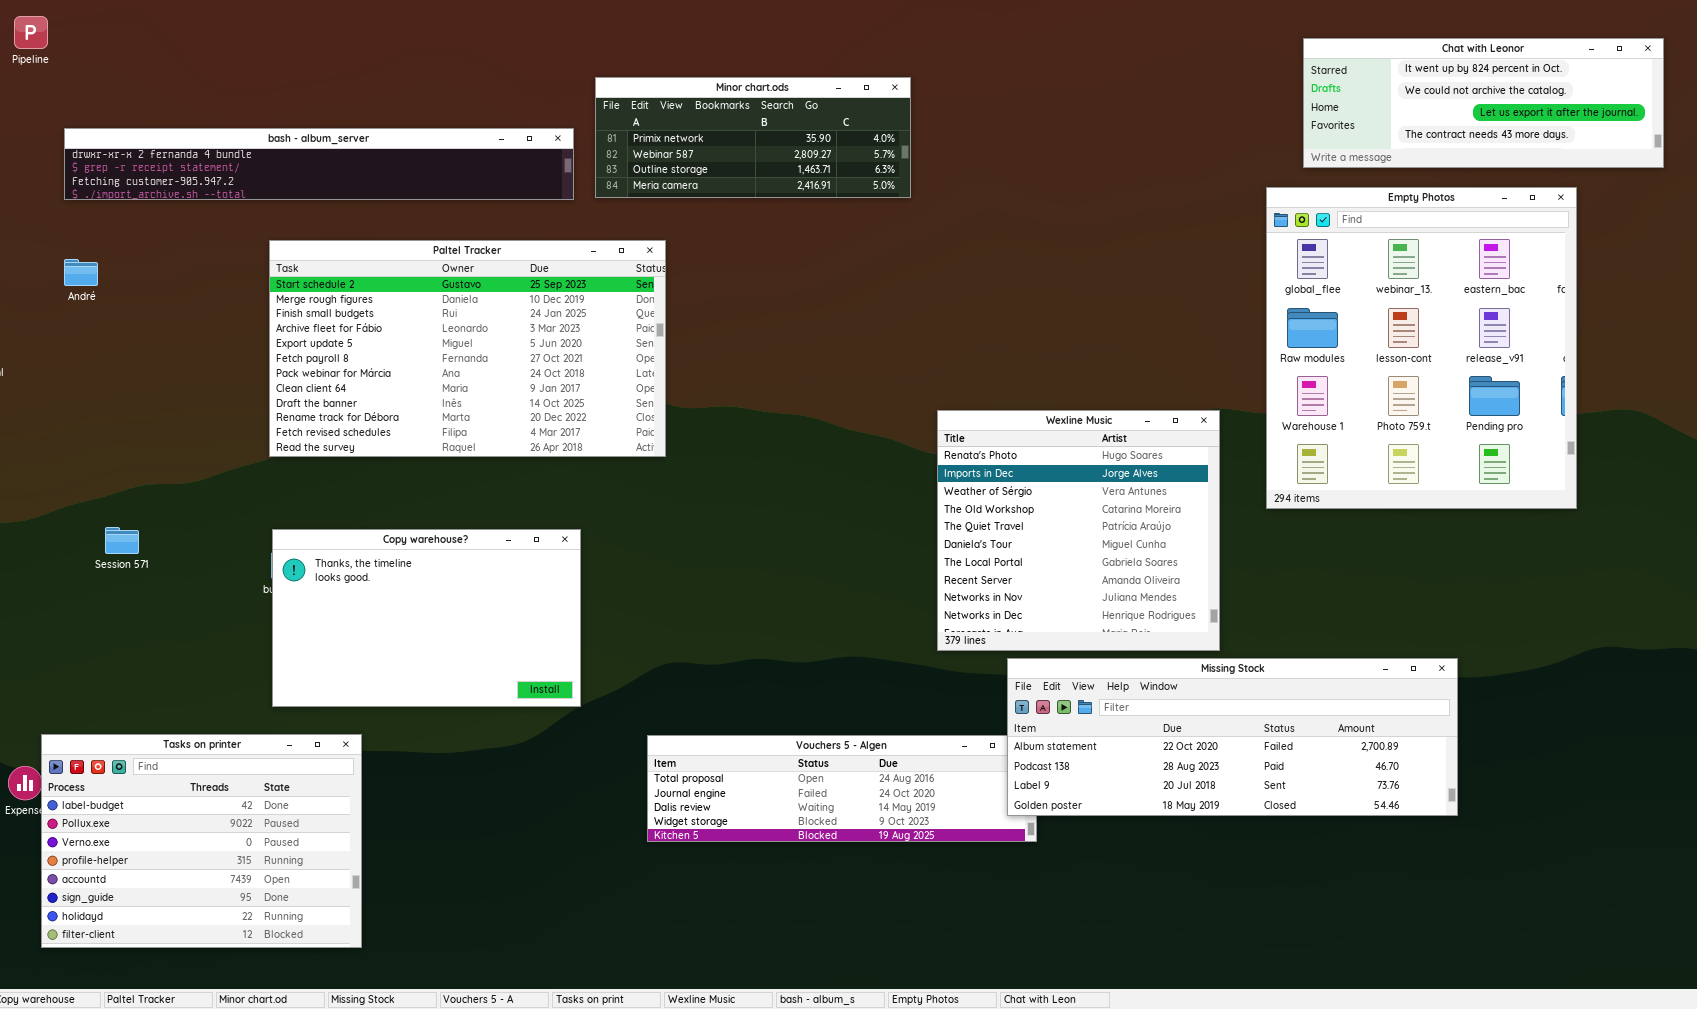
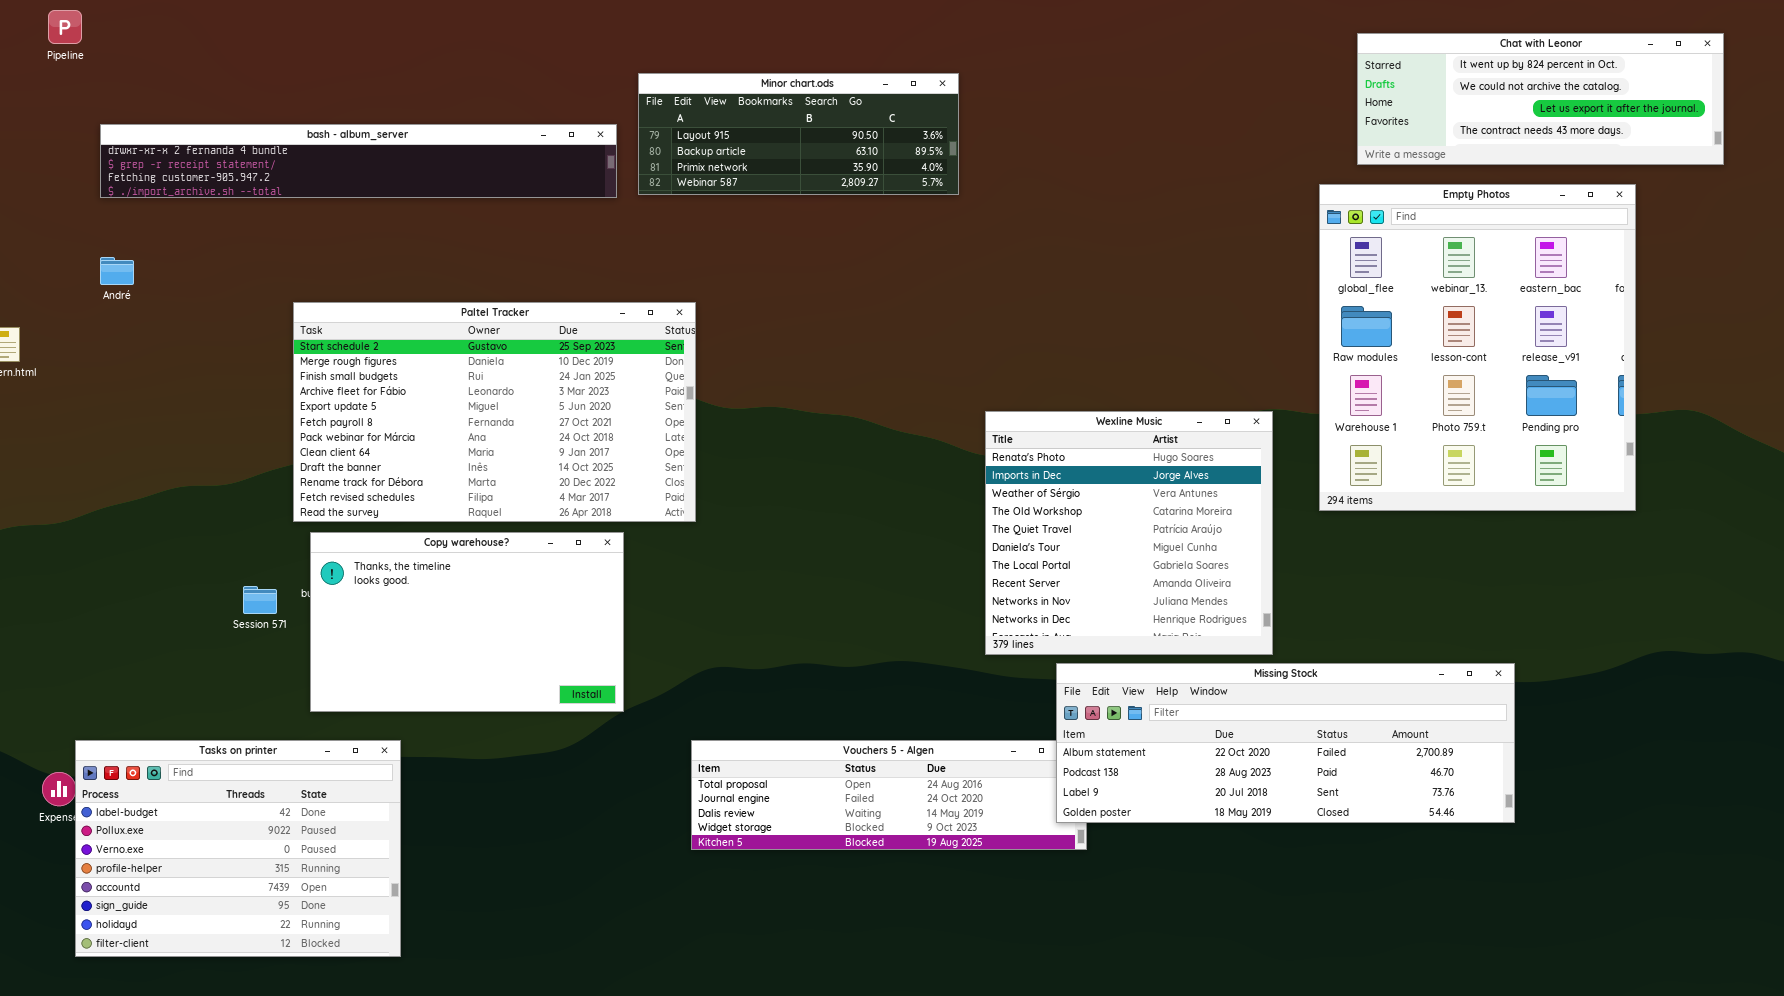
Minor chart.ods: [595,77,911,198] -> [638,73,959,195], scrolled up 2 rows
Paltel Tracker: [269,240,666,457] -> [293,302,696,522], moved
Session 571: [105,527,139,554] -> [243,586,277,614], moved

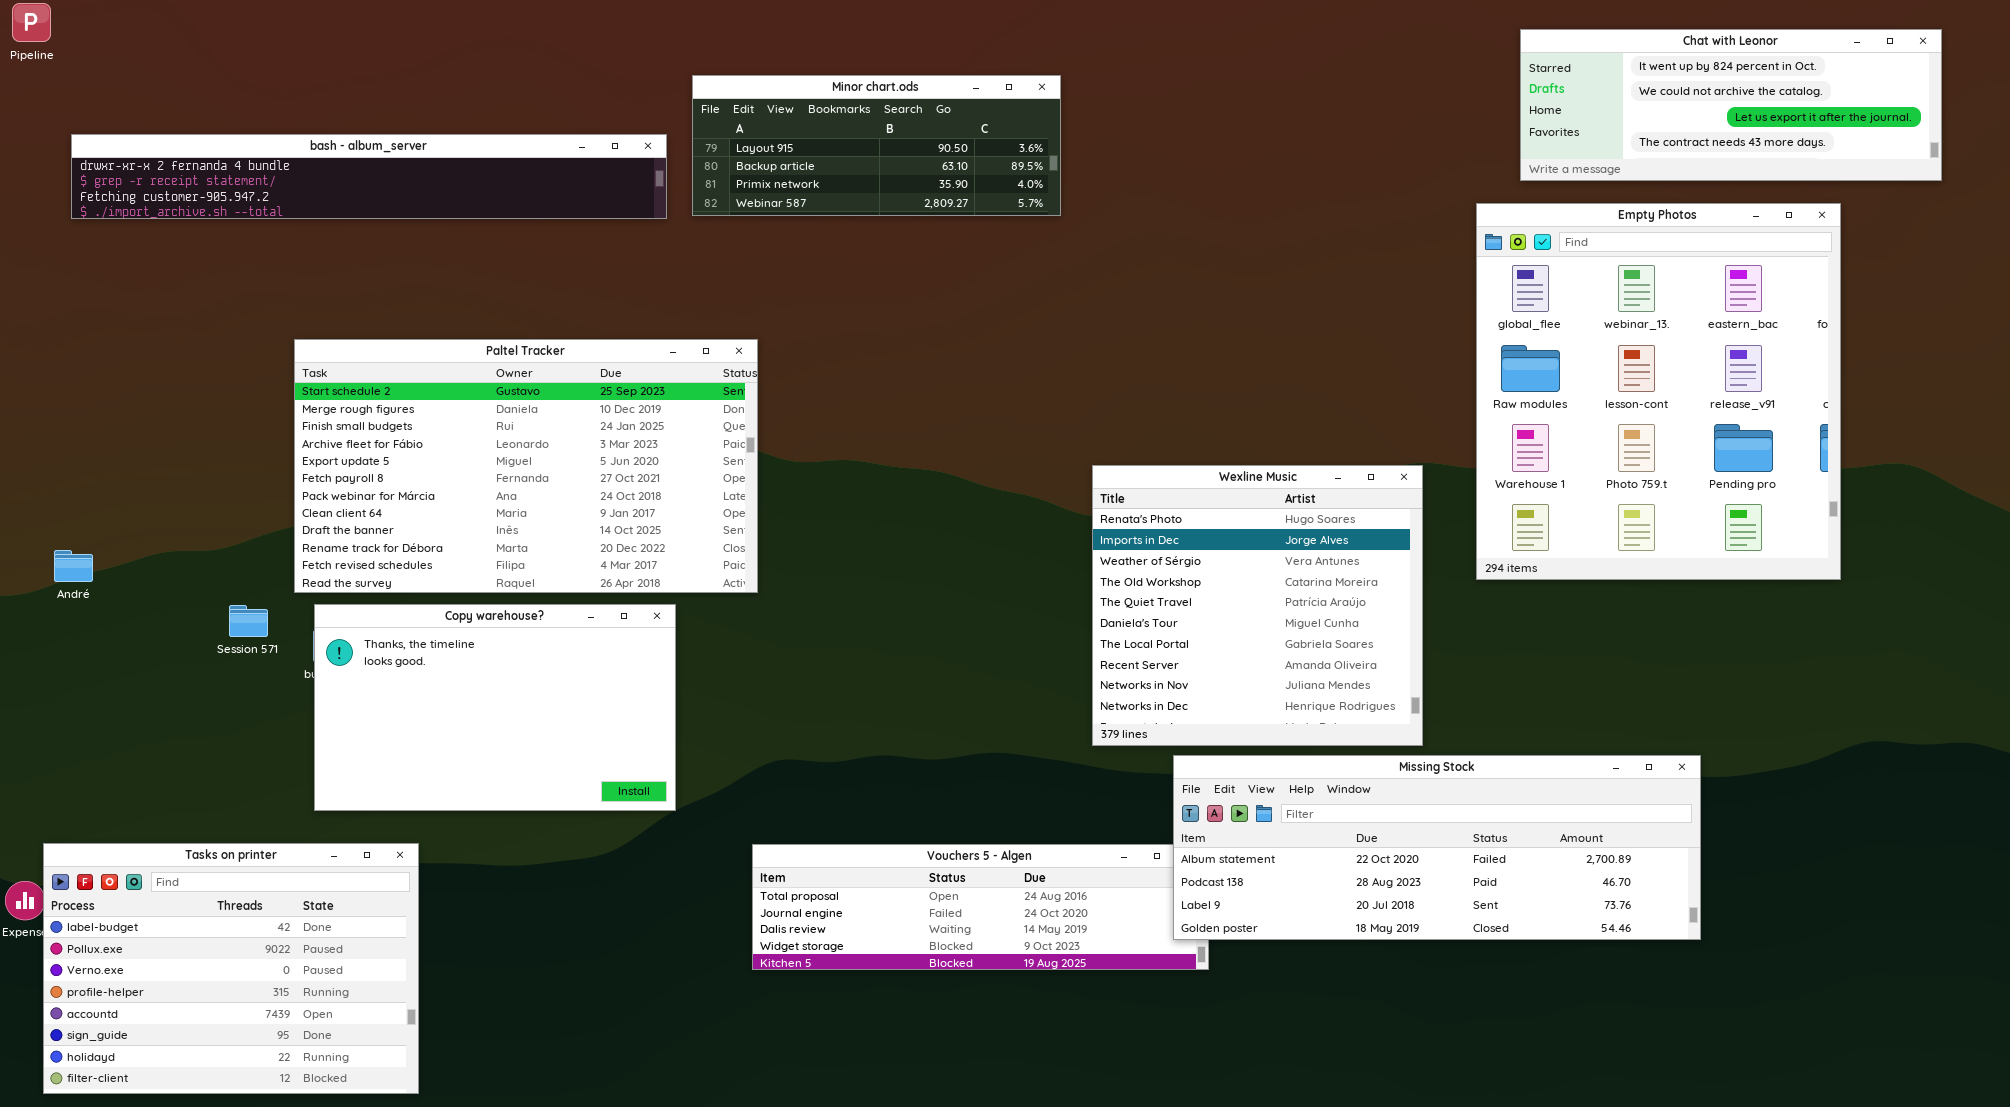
André: [100,257,134,285] -> [54,550,93,582], moved
Session 571: [243,586,277,614] -> [229,605,268,637], moved

